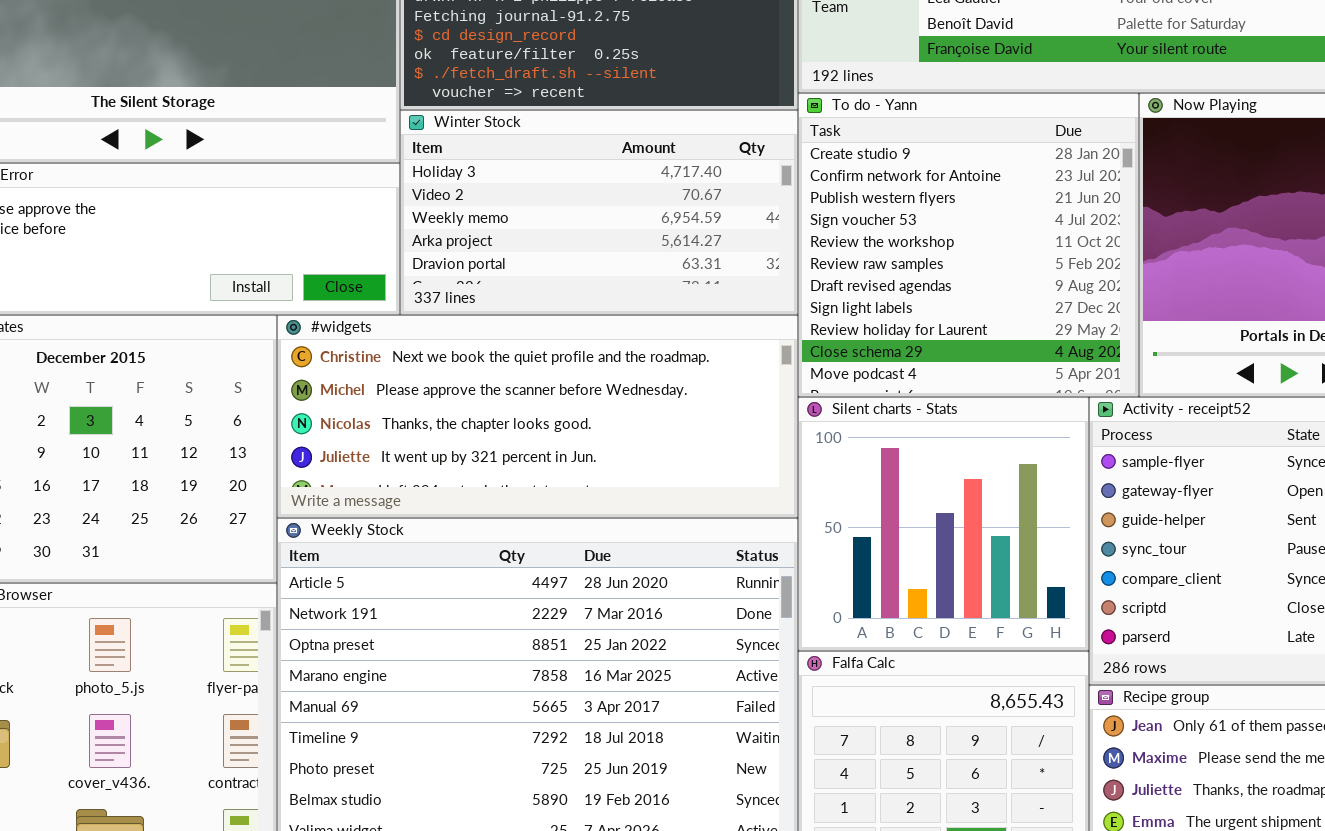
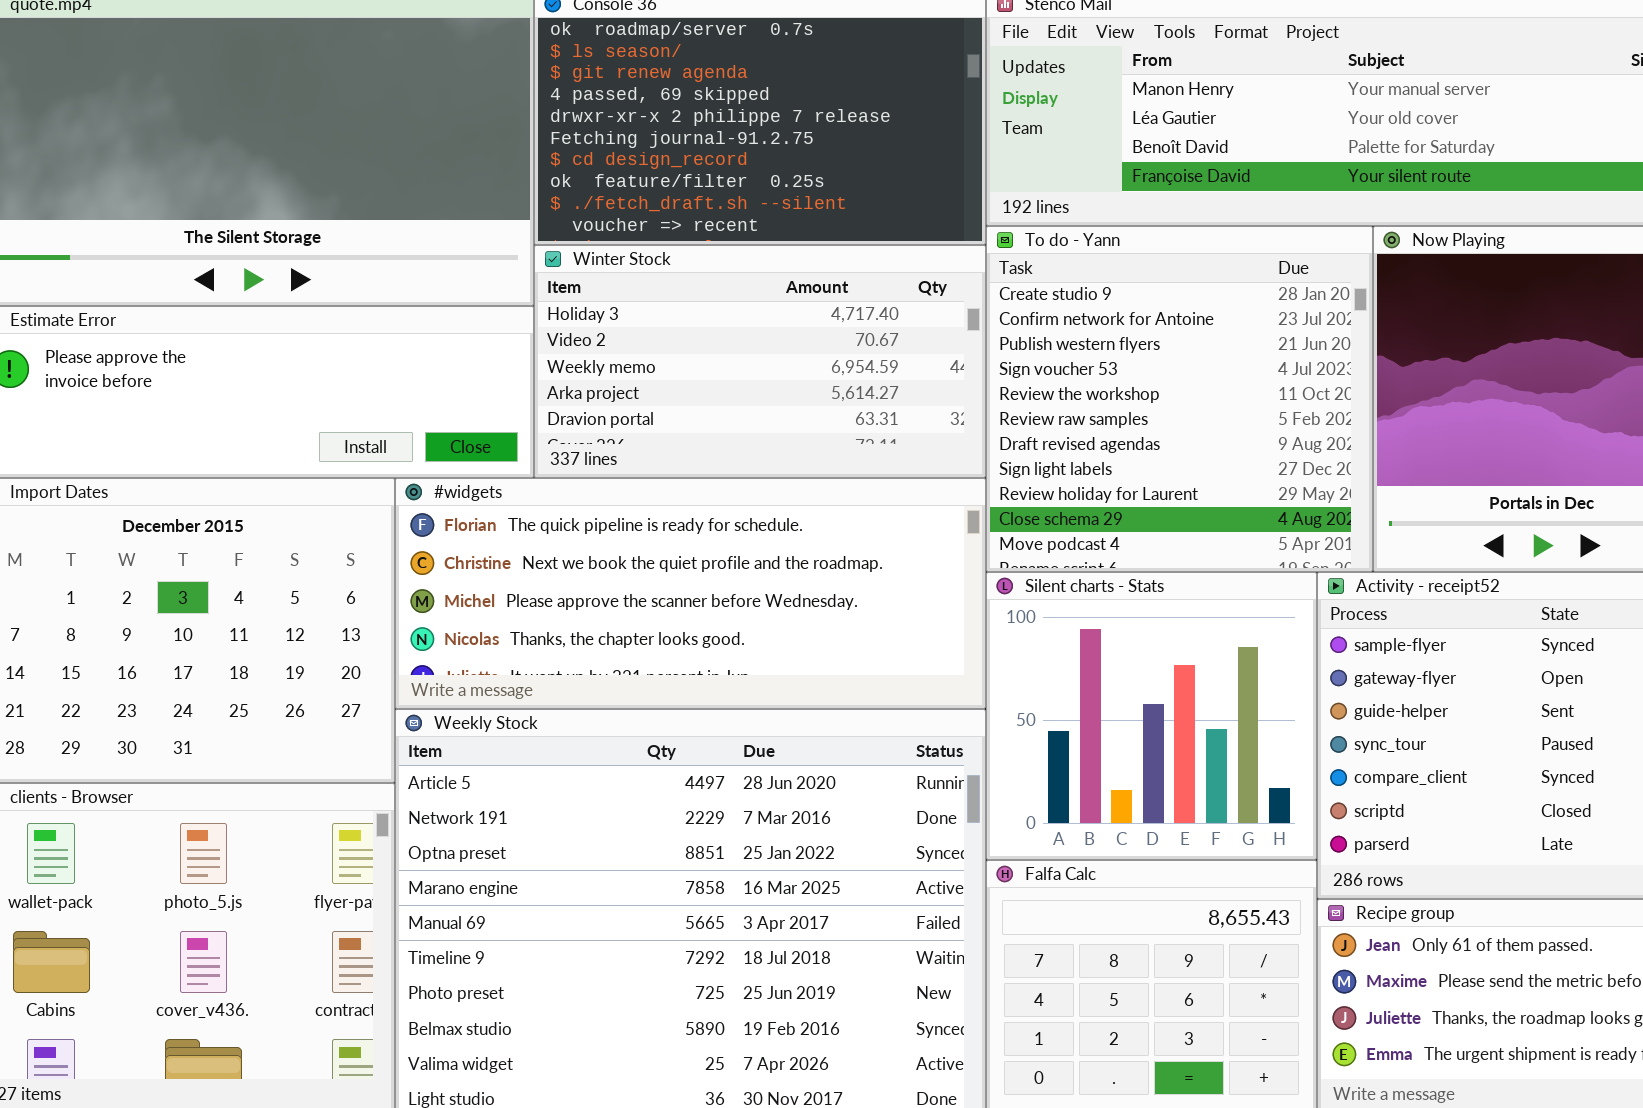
#widgets: [277,315,798,518] -> [395,478,986,709], scrolled up 1 row

